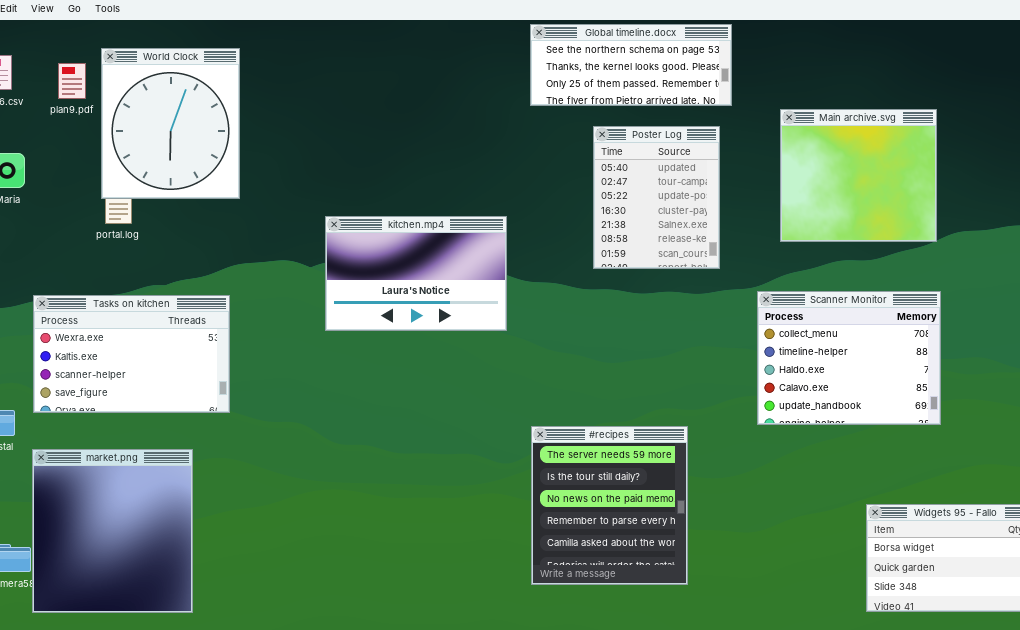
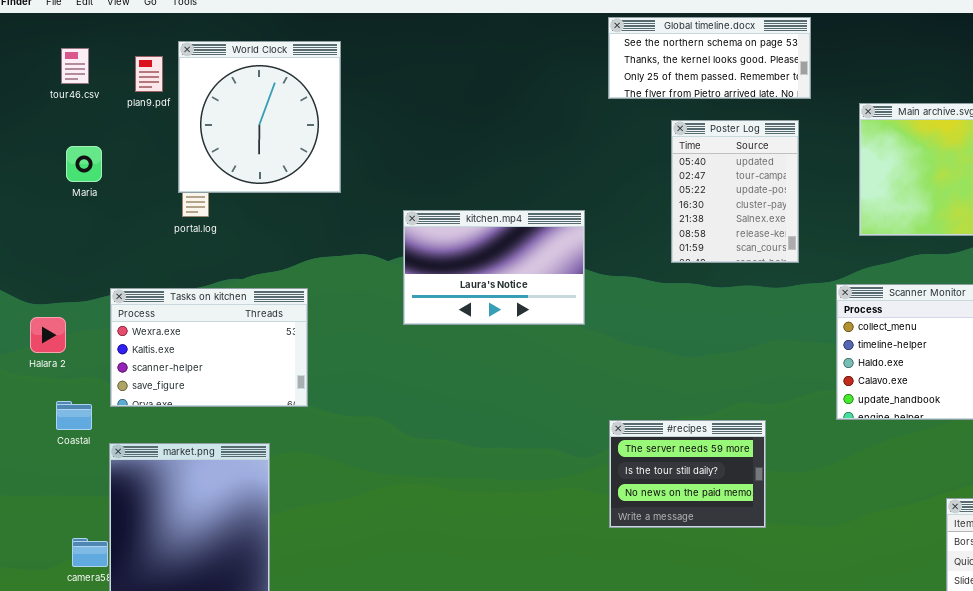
World Clock: [101,48,240,199] -> [178,41,341,193], resized
#recipes: [531,426,688,585] -> [609,420,766,528], resized

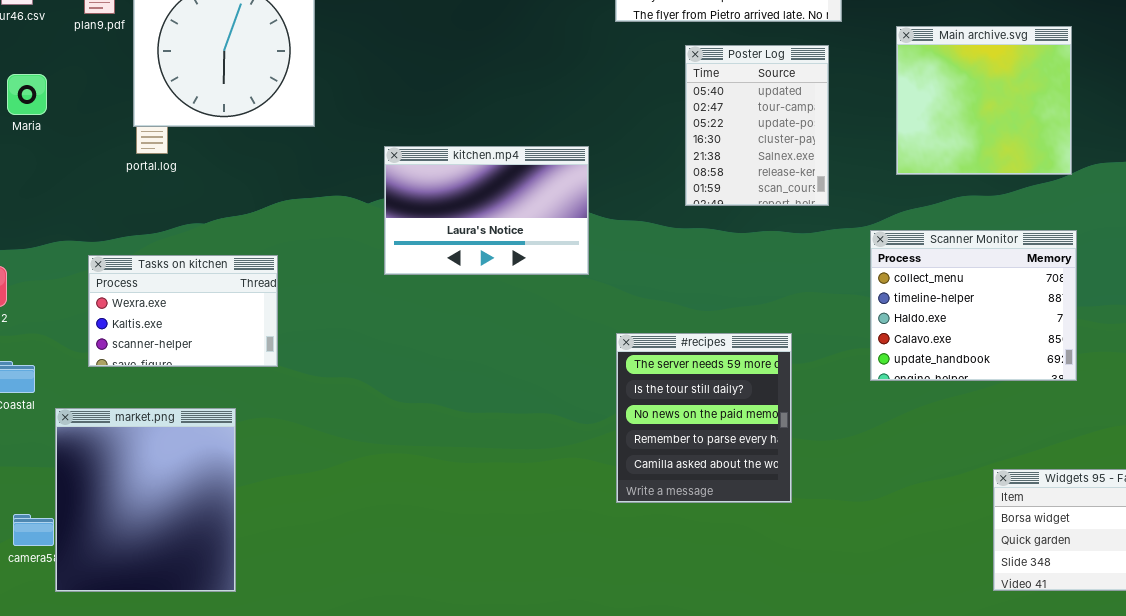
Tasks on kitchen: [110,288,308,407] -> [88,255,278,367], resized
#recipes: [609,420,766,528] -> [616,333,792,503], resized

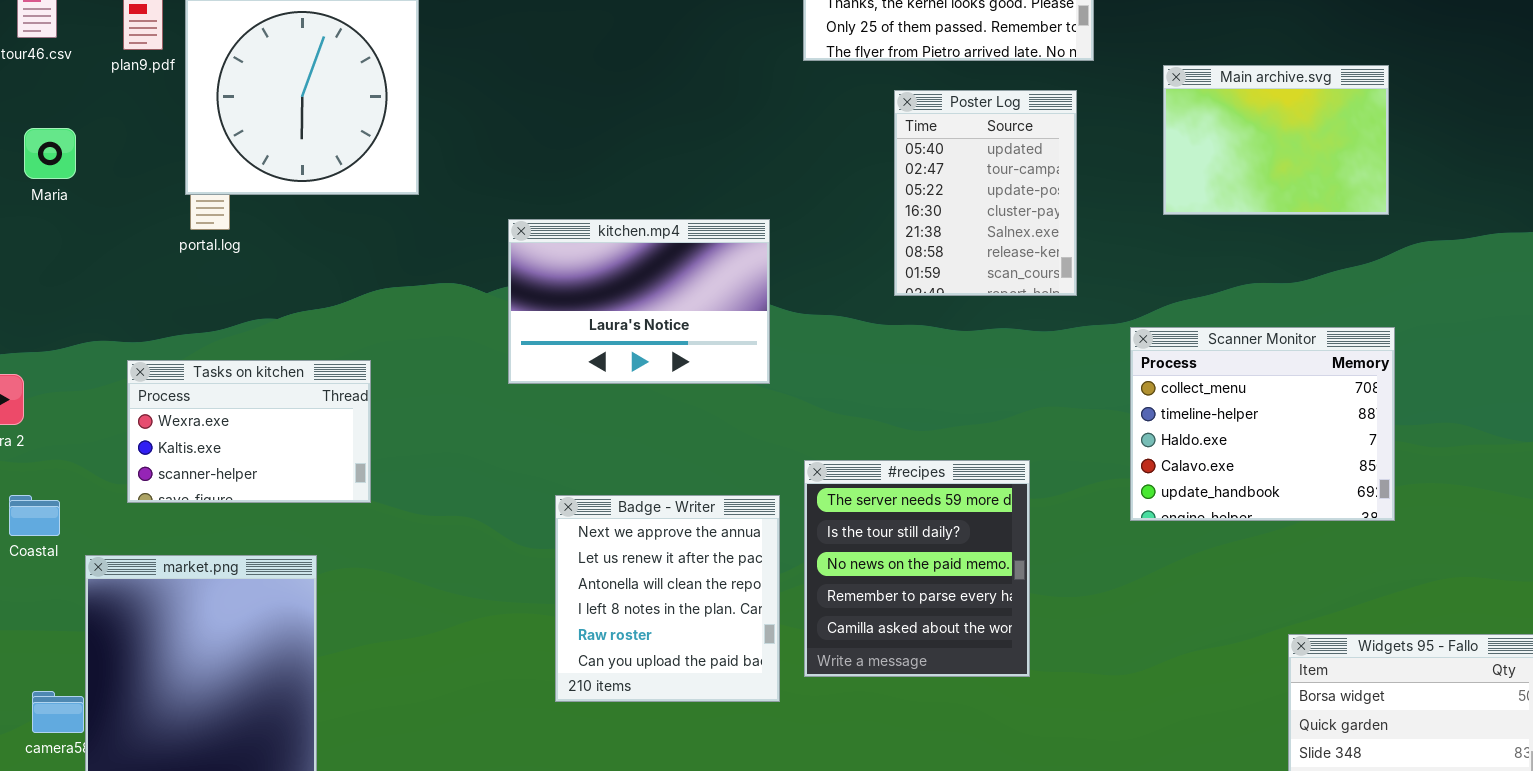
Main archive.svg: [896,26,1072,175] -> [1163,65,1389,215], resized
Badge - Writer: none -> [555,495,780,702], opened

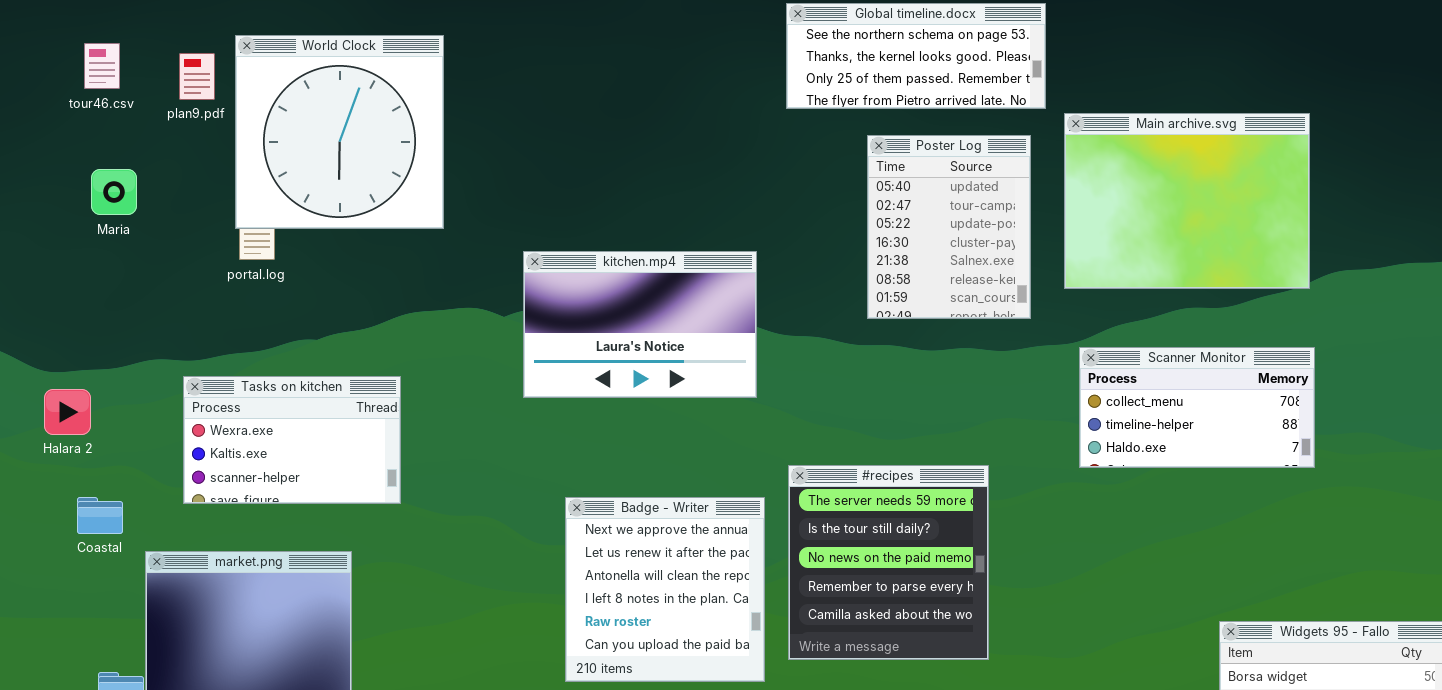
Main archive.svg: [1163,65,1389,215] -> [1064,113,1310,289], resized
Scanner Monitor: [1130,327,1395,521] -> [1079,347,1315,468], resized

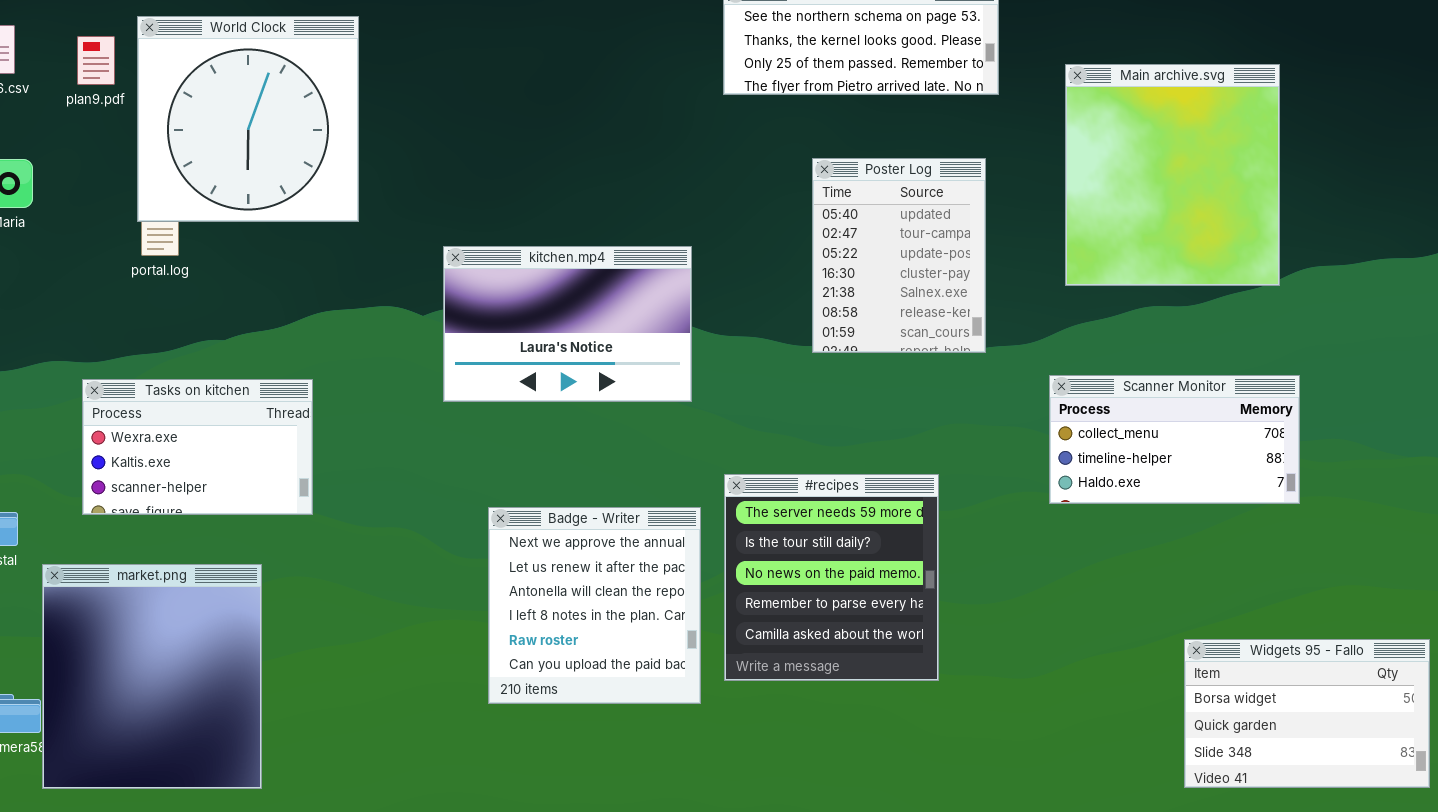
Main archive.svg: [1064,113,1310,289] -> [1065,64,1280,286], resized
Poster Log: [867,135,1031,319] -> [812,158,986,353], moved
Scanner Monitor: [1079,347,1315,468] -> [1049,375,1300,504], moved

